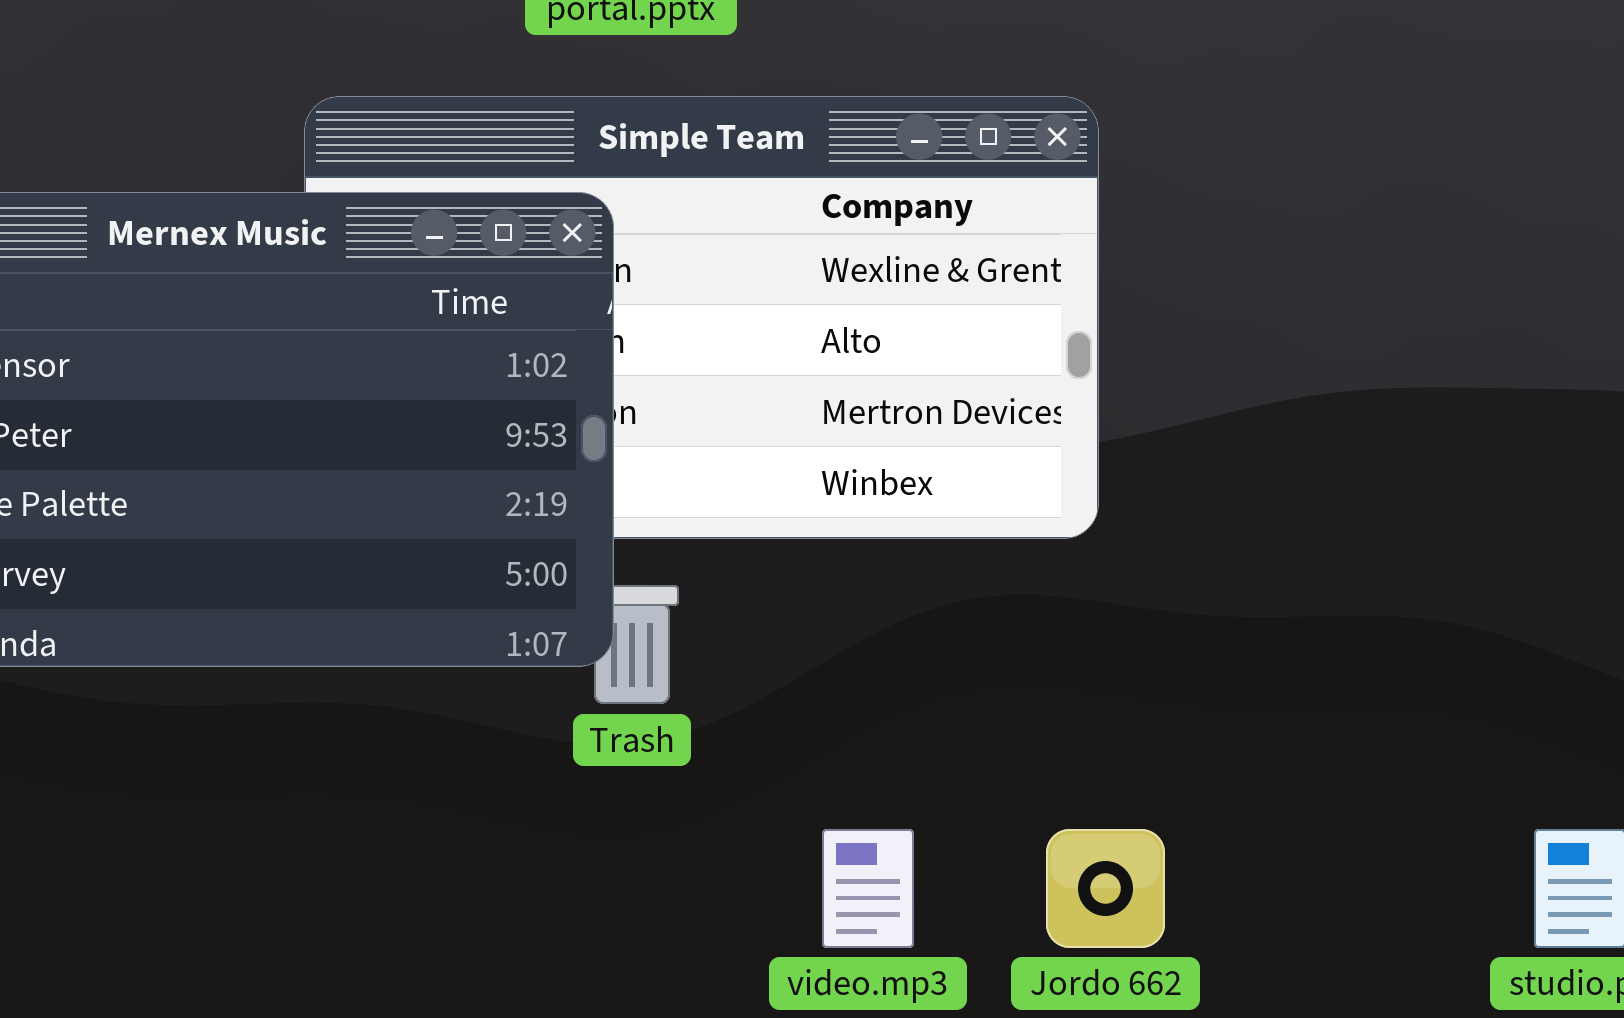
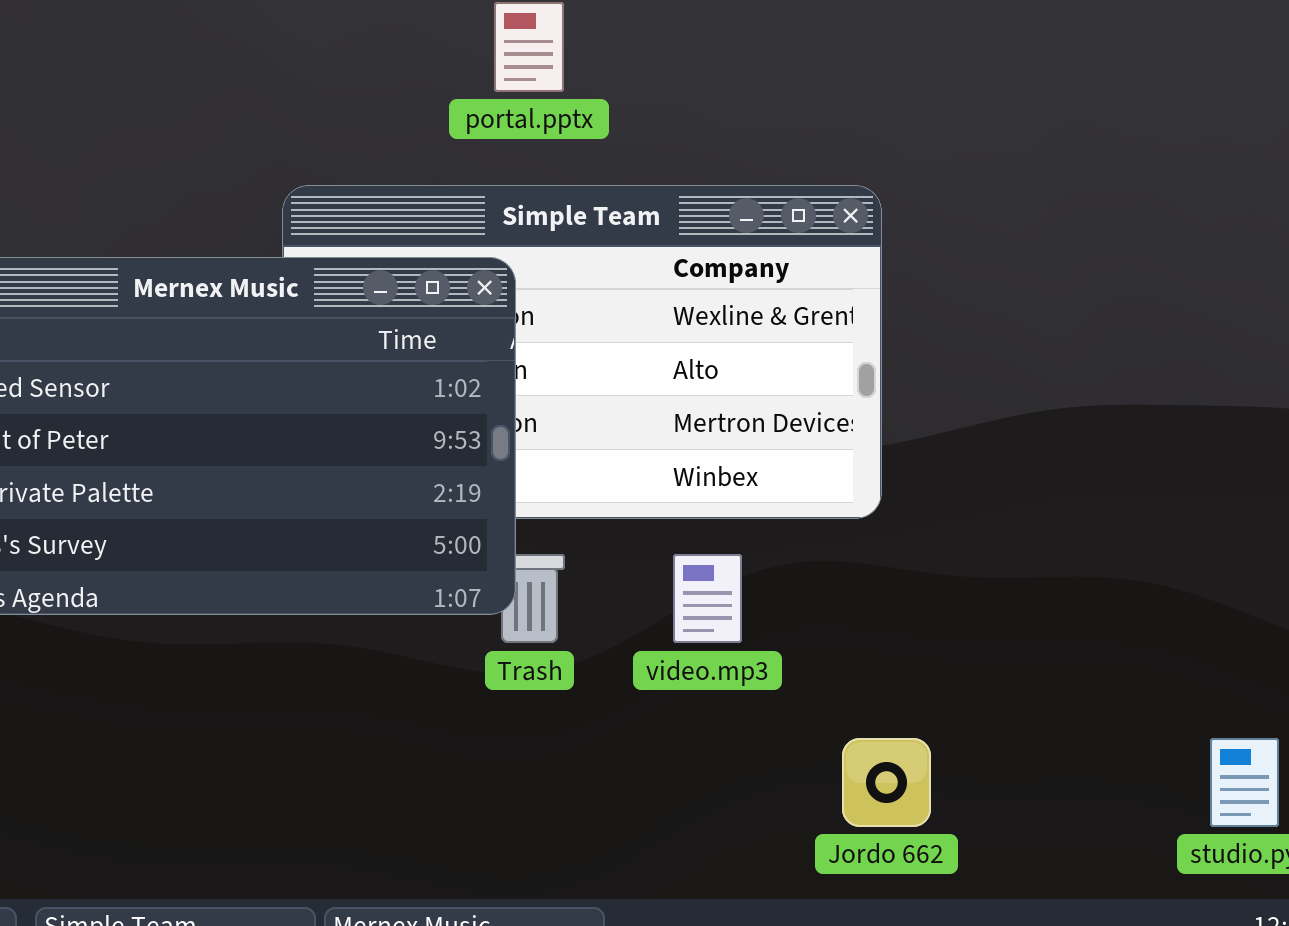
video.mp3: [822,829,914,948] -> [673,554,742,643], moved

